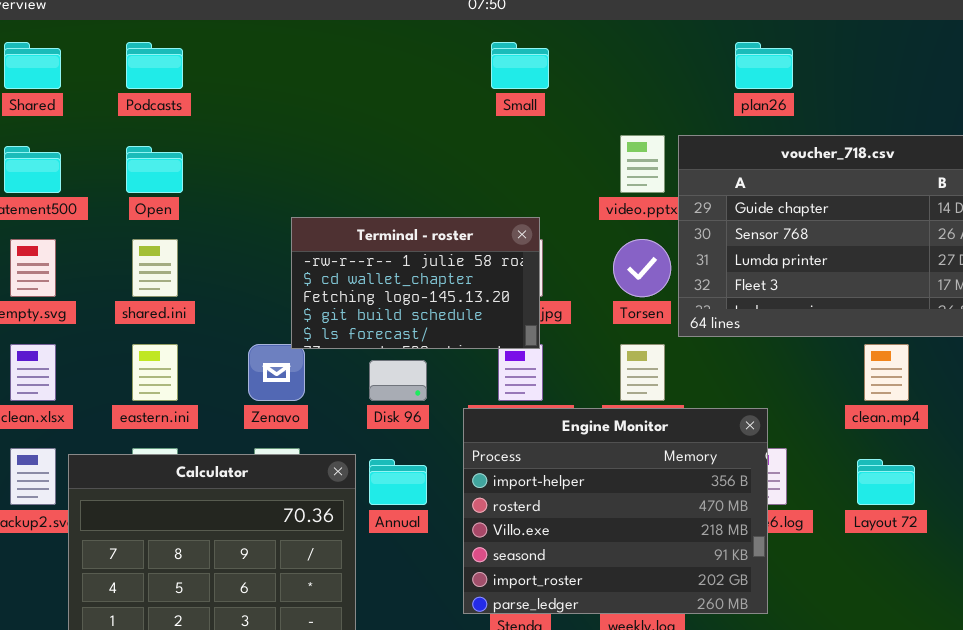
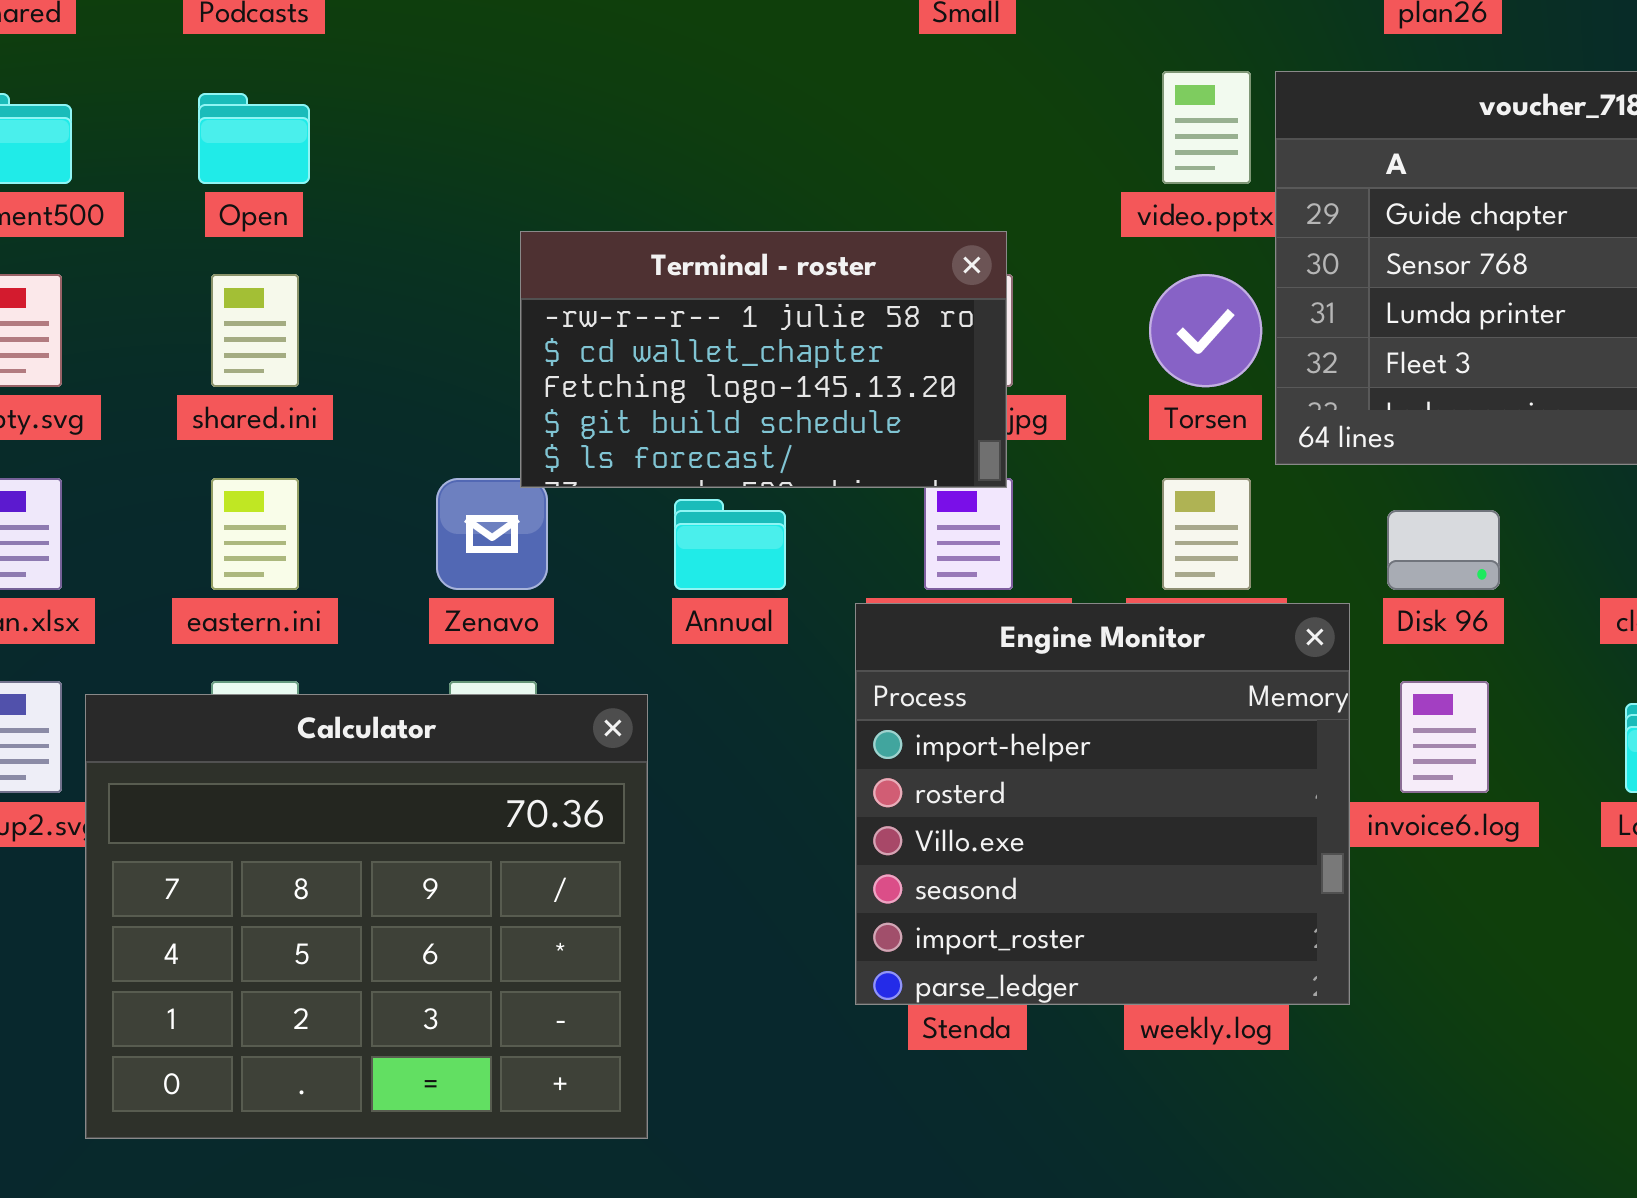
Disk 96: [369,360,427,401] -> [1387,510,1500,590], moved
Engine Monitor: [463,408,768,614] -> [855,603,1350,1005], resized
Annual: [369,459,427,505] -> [674,499,786,590], moved

